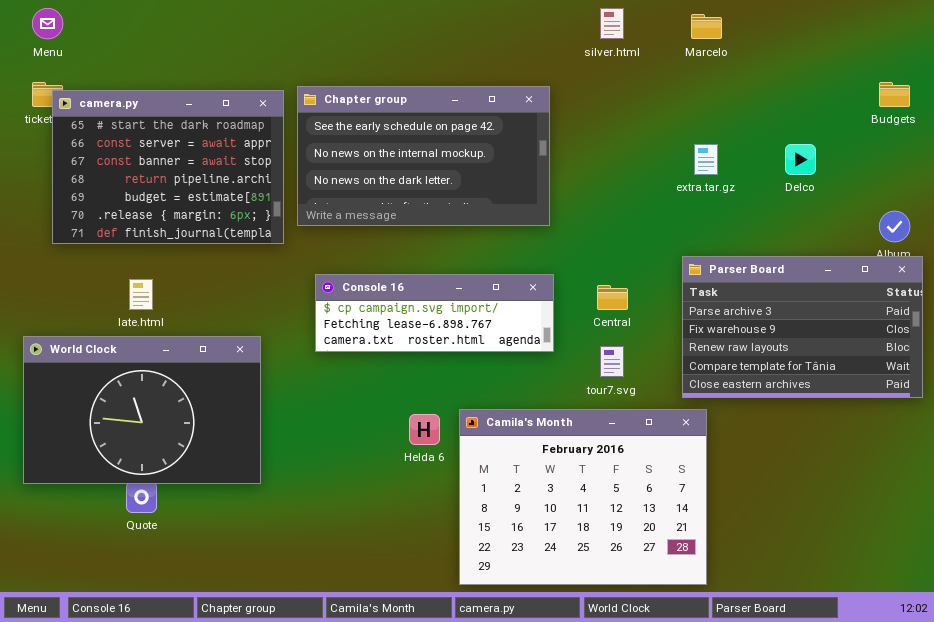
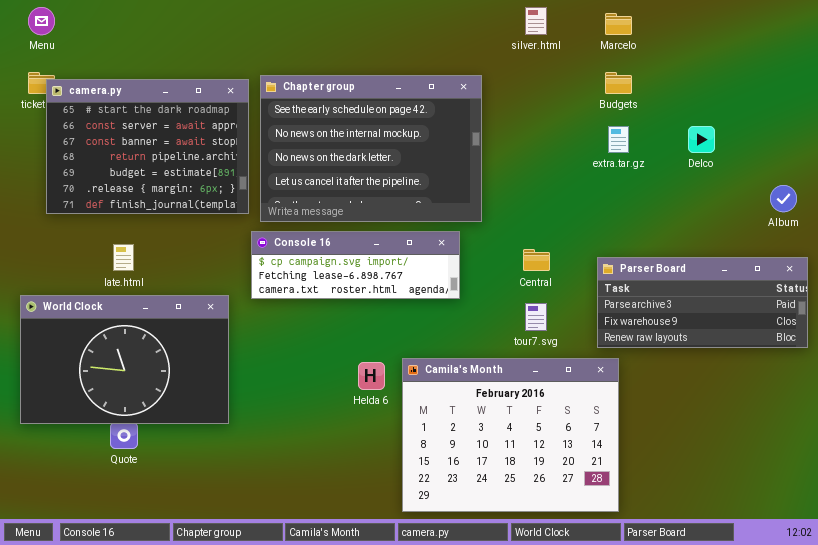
Budgets: [879,82,910,107] -> [605,72,632,94], moved
Chapter group: [297,86,550,226] -> [260,75,482,222], resized
Parser Board: [682,256,923,398] -> [597,257,808,348], resized
Console 16: [315,274,554,352] -> [251,231,460,299], moved

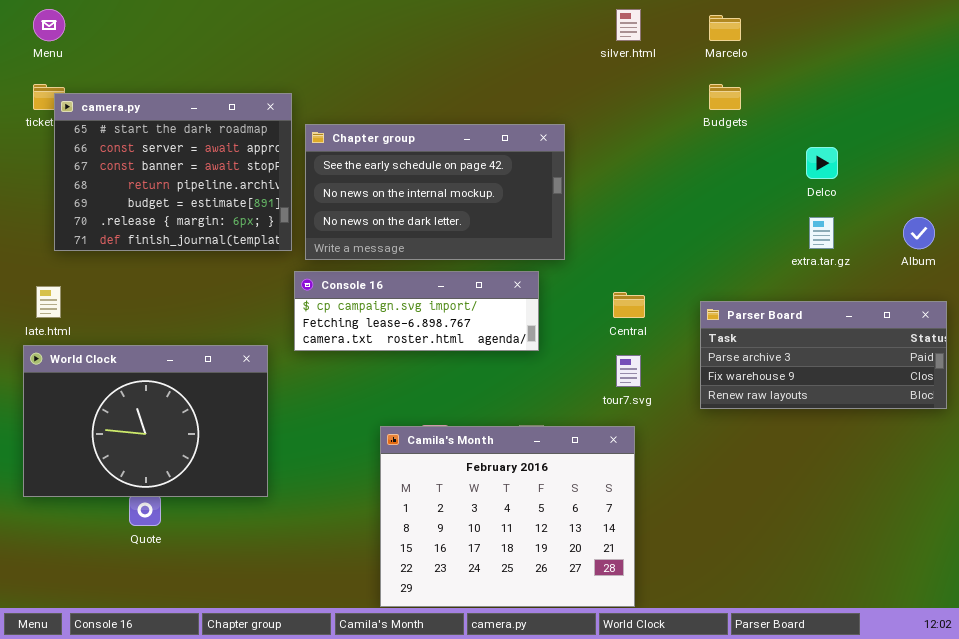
Chapter group: [260,75,482,222] -> [305,124,565,260], resized
extra.tar.gz: [608,126,629,153] -> [809,217,834,249], moved
late.html: [113,244,134,271] -> [36,286,61,318], moved
Camila's Month: [402,358,619,512] -> [380,426,635,607], moved

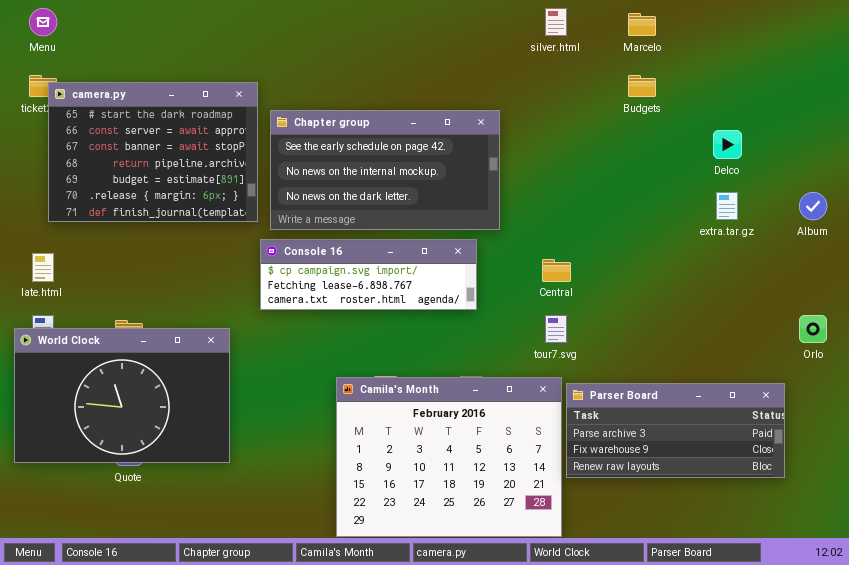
Parser Board: [700,301,947,409] -> [566,383,785,478], moved
World Clock: [23,345,268,497] -> [14,328,230,463], moved

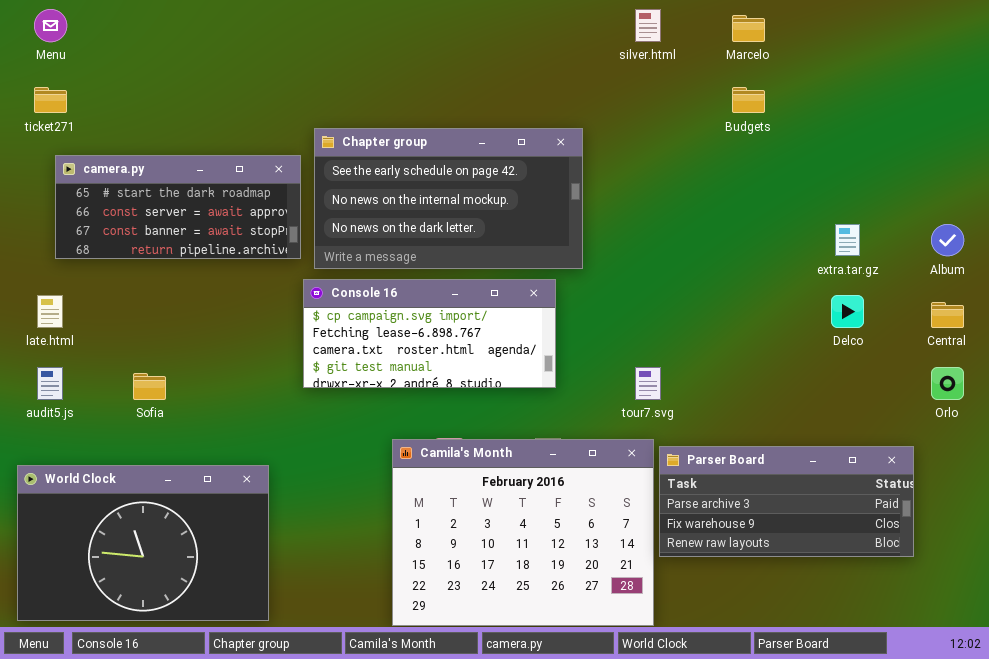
camera.py: [48,82,258,222] -> [55,155,301,259], resized
Delco: [713,130,742,159] -> [831,295,864,328], moved
Console 16: [260,239,477,310] -> [303,279,556,388], resized
Central: [542,259,571,282] -> [931,302,964,328], moved
World Clock: [14,328,230,463] -> [17,465,269,621], moved

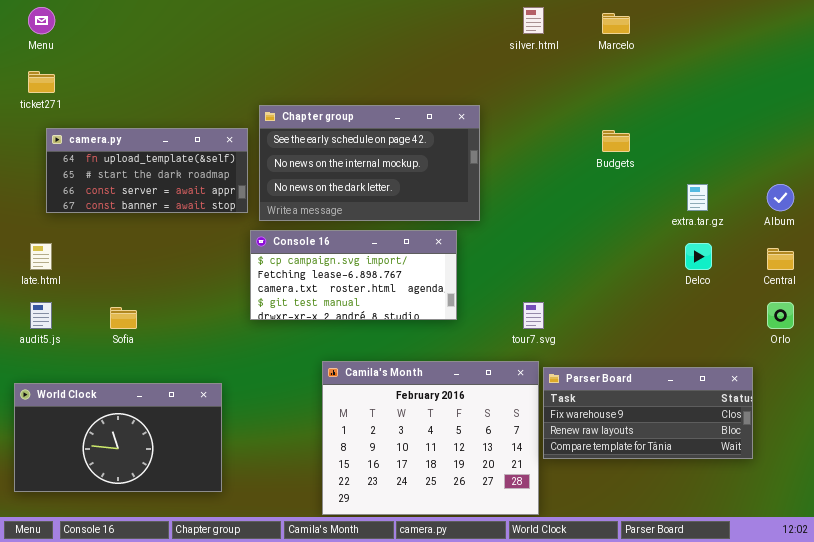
Budgets: [732,87,765,113] -> [602,130,630,152], moved
camera.py: [55,155,301,259] -> [46,128,248,213], scrolled up 1 row
Parser Board: [659,446,914,557] -> [543,367,753,459], scrolled down 1 row
World Clock: [17,465,269,621] -> [14,383,222,492], resized

